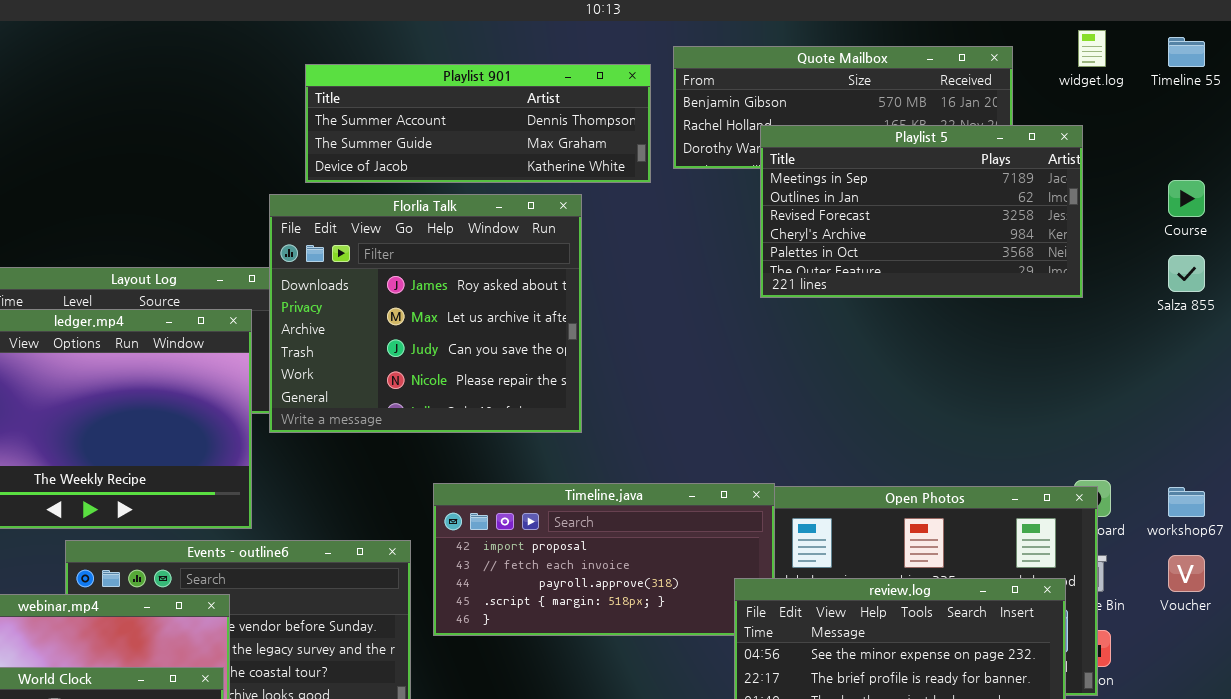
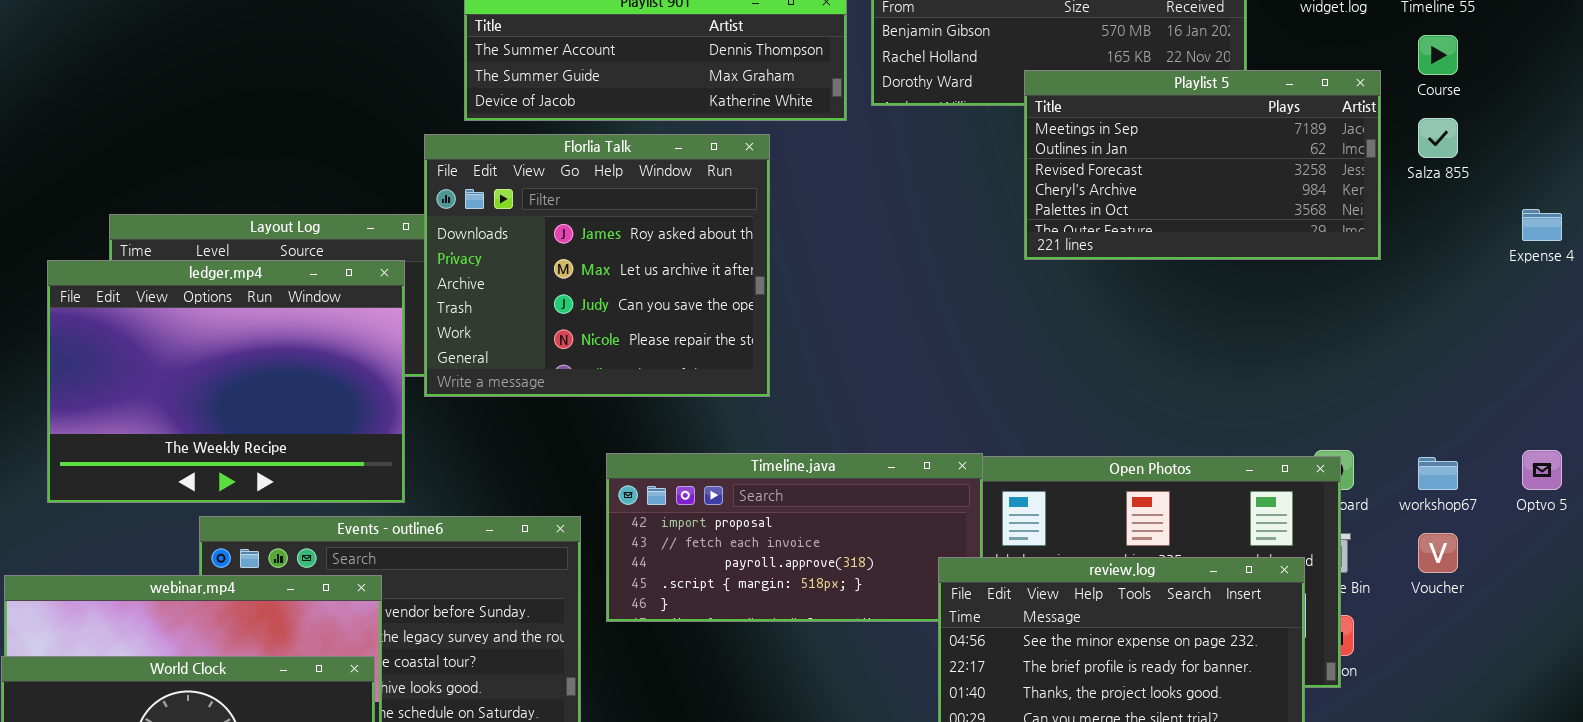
Playlist 5: [760,125,1083,298] -> [1024,70,1381,260], moved
Course: [1168,180,1205,217] -> [1418,35,1458,75], moved
Salza 855: [1168,255,1205,292] -> [1418,118,1458,158], moved

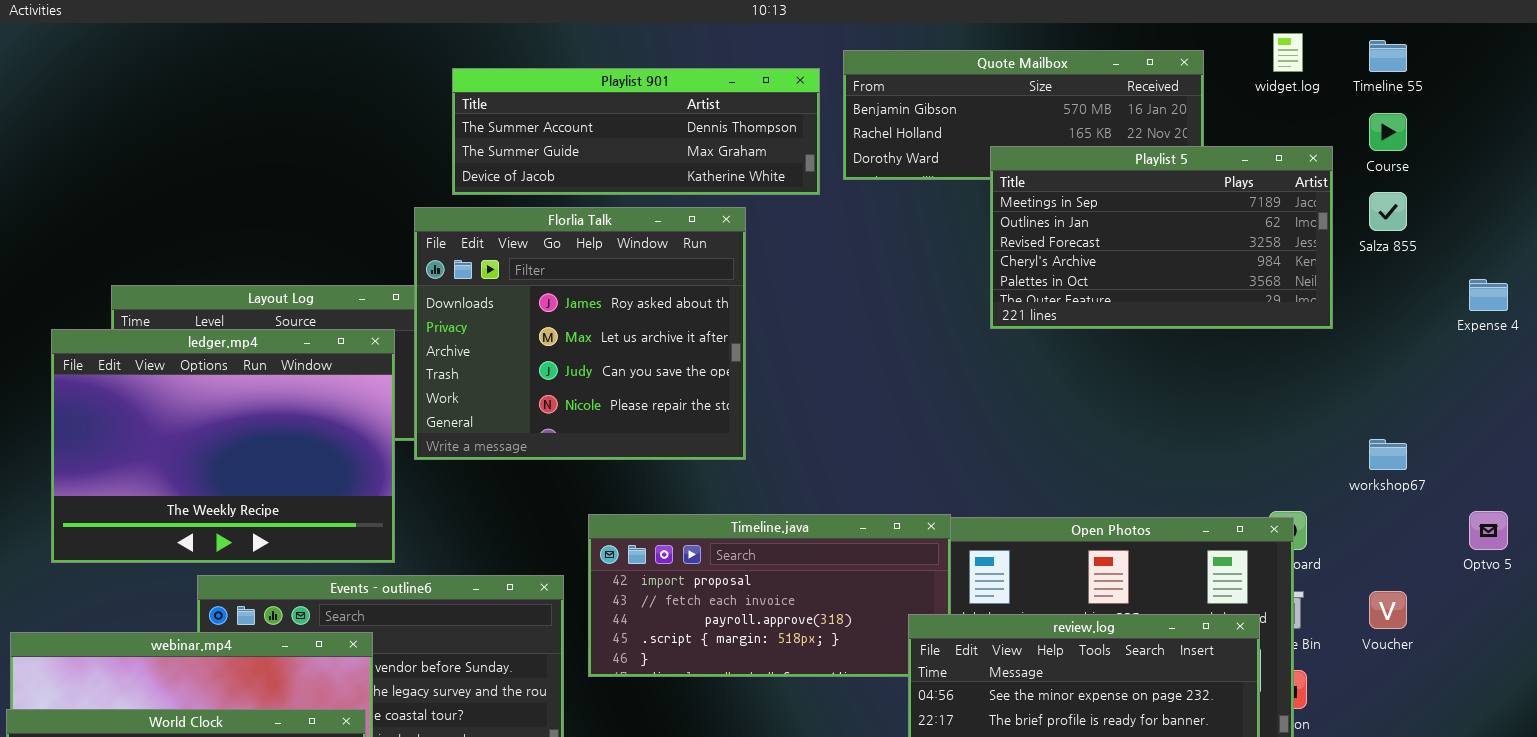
workshop67: [1418,457,1458,490] -> [1369,439,1407,470], moved

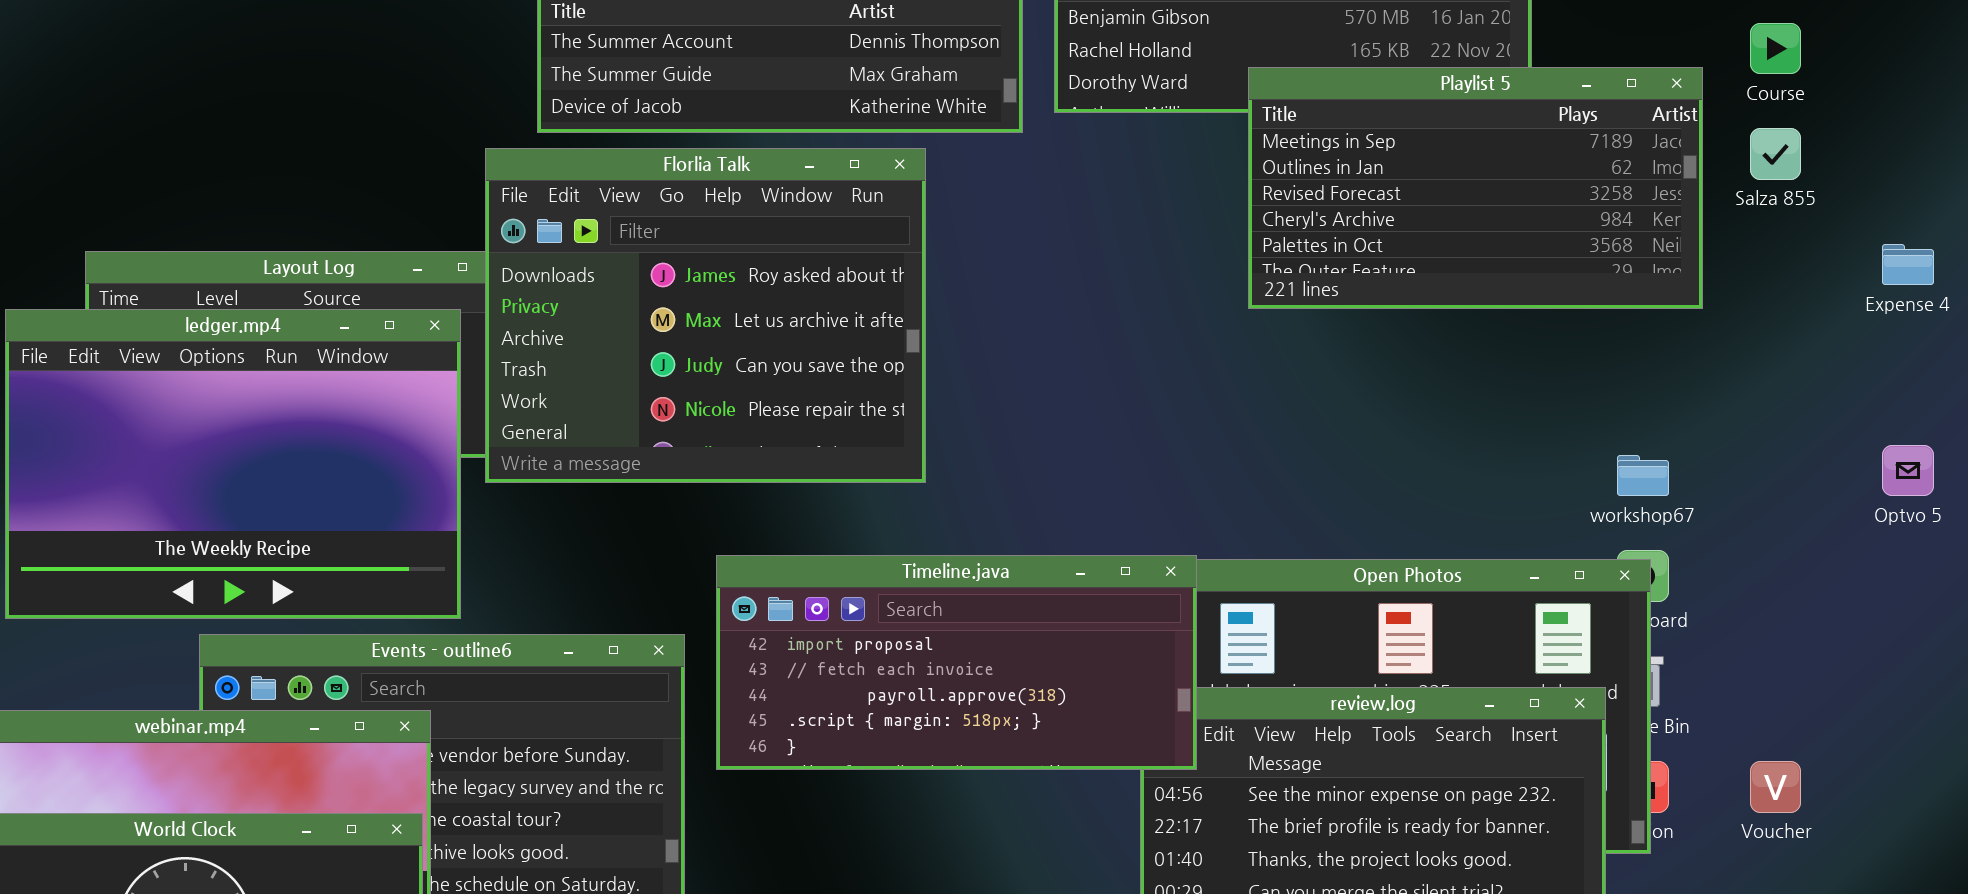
workshop67: [1369,439,1407,470] -> [1617,455,1669,496], moved
Optvo 5: [1469,511,1508,550] -> [1882,445,1934,496], moved
Timeline.java: [588,514,951,677] -> [716,555,1197,770], raised
Voucher: [1369,591,1407,629] -> [1750,761,1801,813], moved

